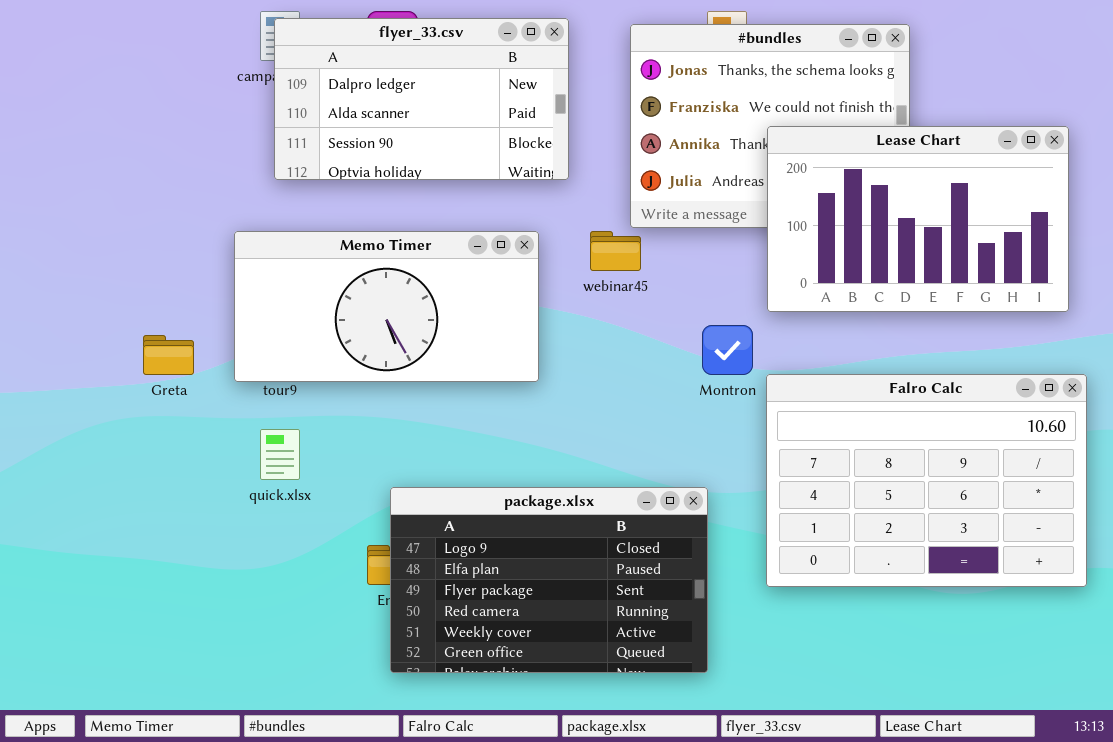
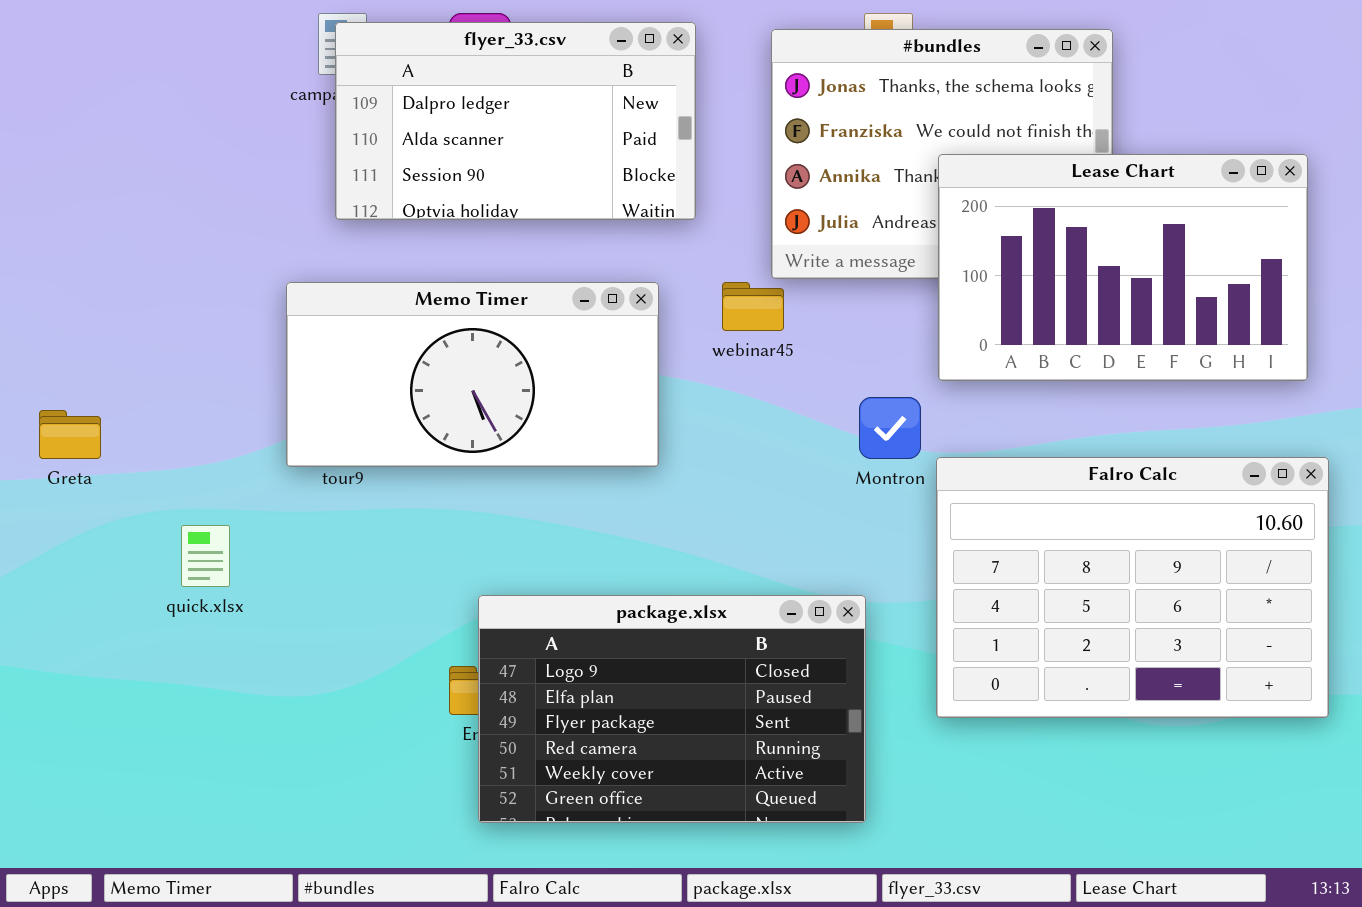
Greta: [143,335,194,375] -> [39,410,101,459], moved
quick.xlsx: [260,429,300,480] -> [181,525,230,587], moved

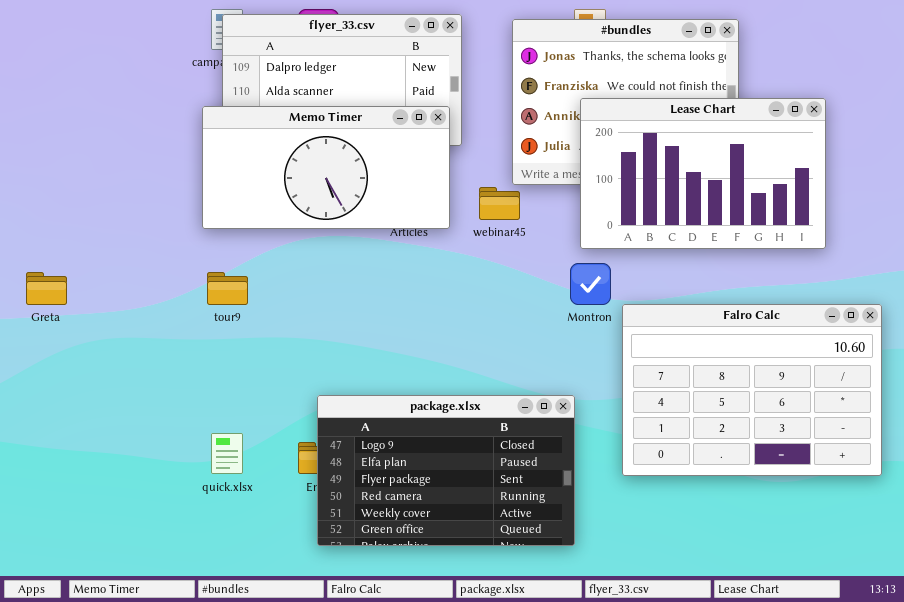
Lease Chart: [938,154,1308,381] -> [580,98,826,249], moved
Memo Timer: [286,282,659,467] -> [202,106,450,229], moved
quick.xlsx: [181,525,230,587] -> [211,433,243,474], moved

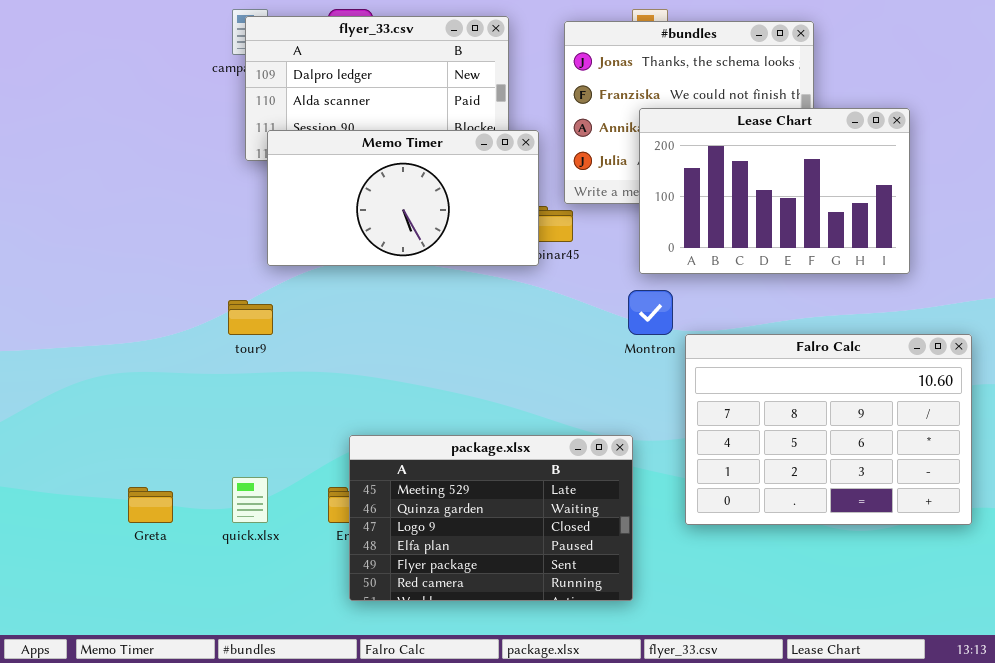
Memo Timer: [202,106,450,229] -> [267,130,539,266], moved
Greta: [26,272,67,305] -> [128,487,173,523], moved
package.xlsx: [317,395,575,546] -> [349,435,633,601], scrolled up 2 rows

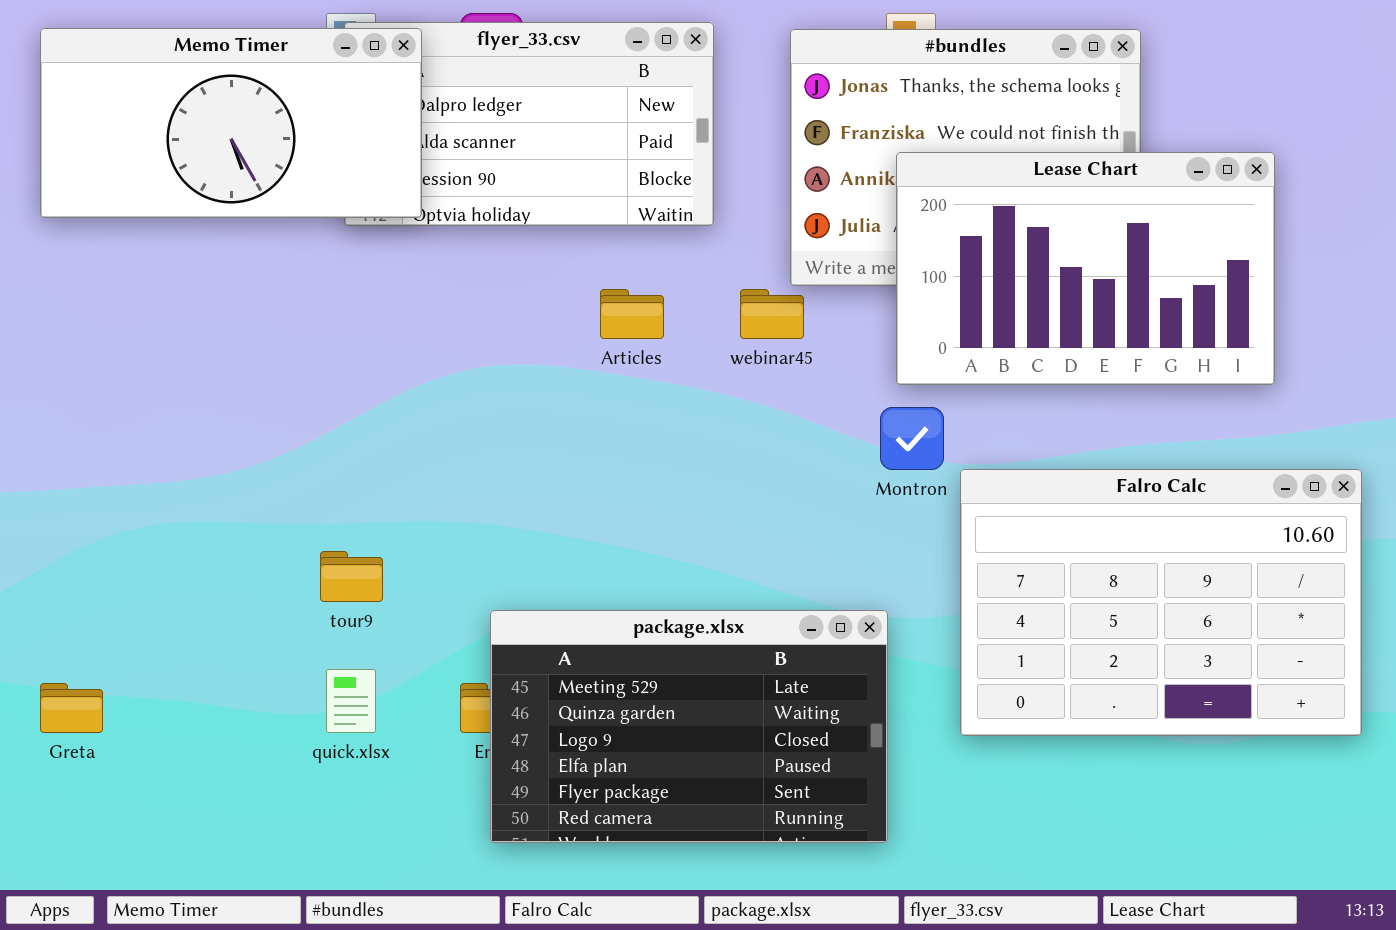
Memo Timer: [267,130,539,266] -> [40,28,422,218], moved
tour9: [228,300,273,335] -> [320,551,383,602], moved
Greta: [128,487,173,523] -> [40,683,103,733], moved

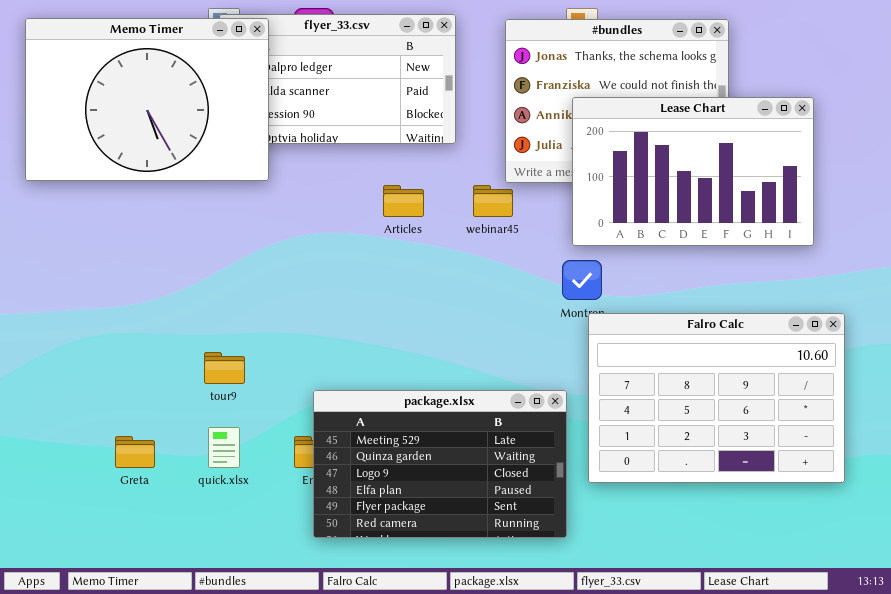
Memo Timer: [40,28,422,218] -> [25,18,269,181], resized
Falro Calc: [960,469,1362,736] -> [588,313,845,483], moved
Greta: [40,683,103,733] -> [115,436,155,468], moved

